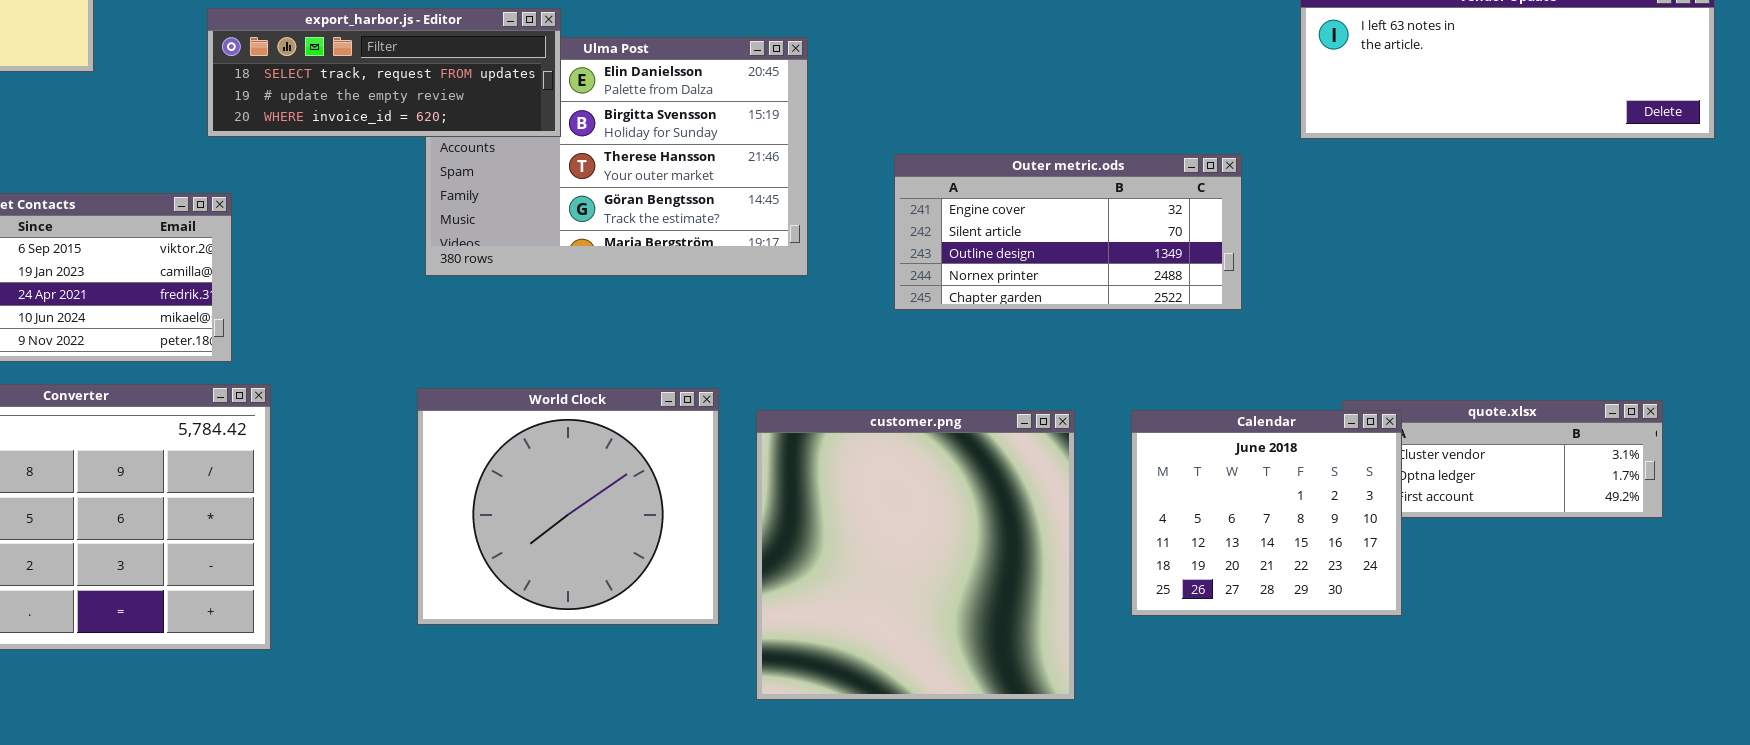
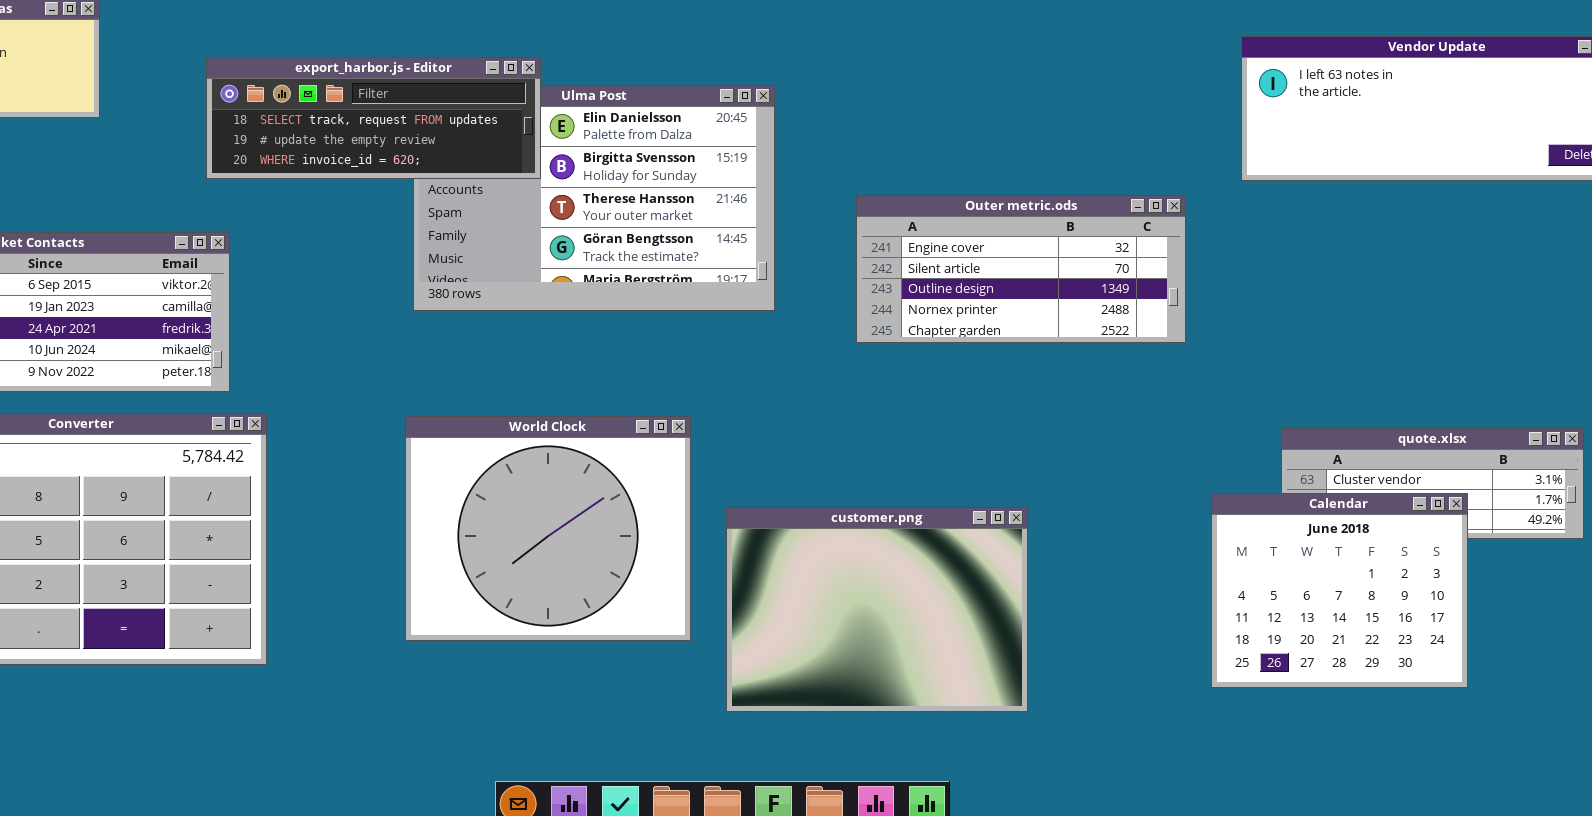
customer.png: [756,410,1075,700] -> [726,507,1028,712], resized
Calendar: [1131,410,1402,616] -> [1211,493,1468,688], moved

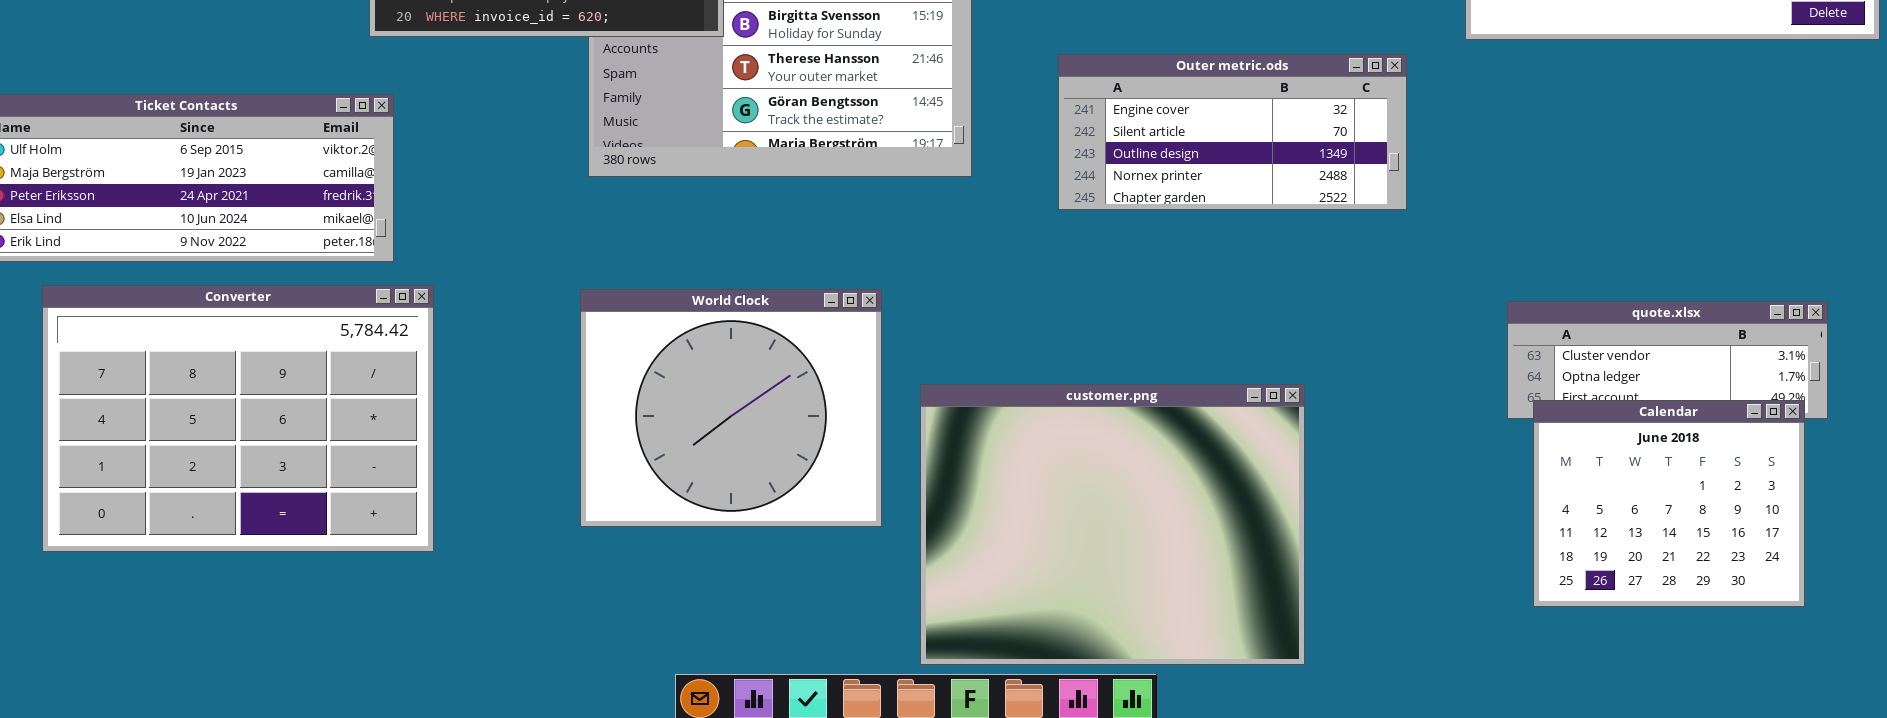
Calendar: [1211,493,1468,688] -> [1533,400,1805,607], moved
customer.png: [726,507,1028,712] -> [920,384,1305,665], resized

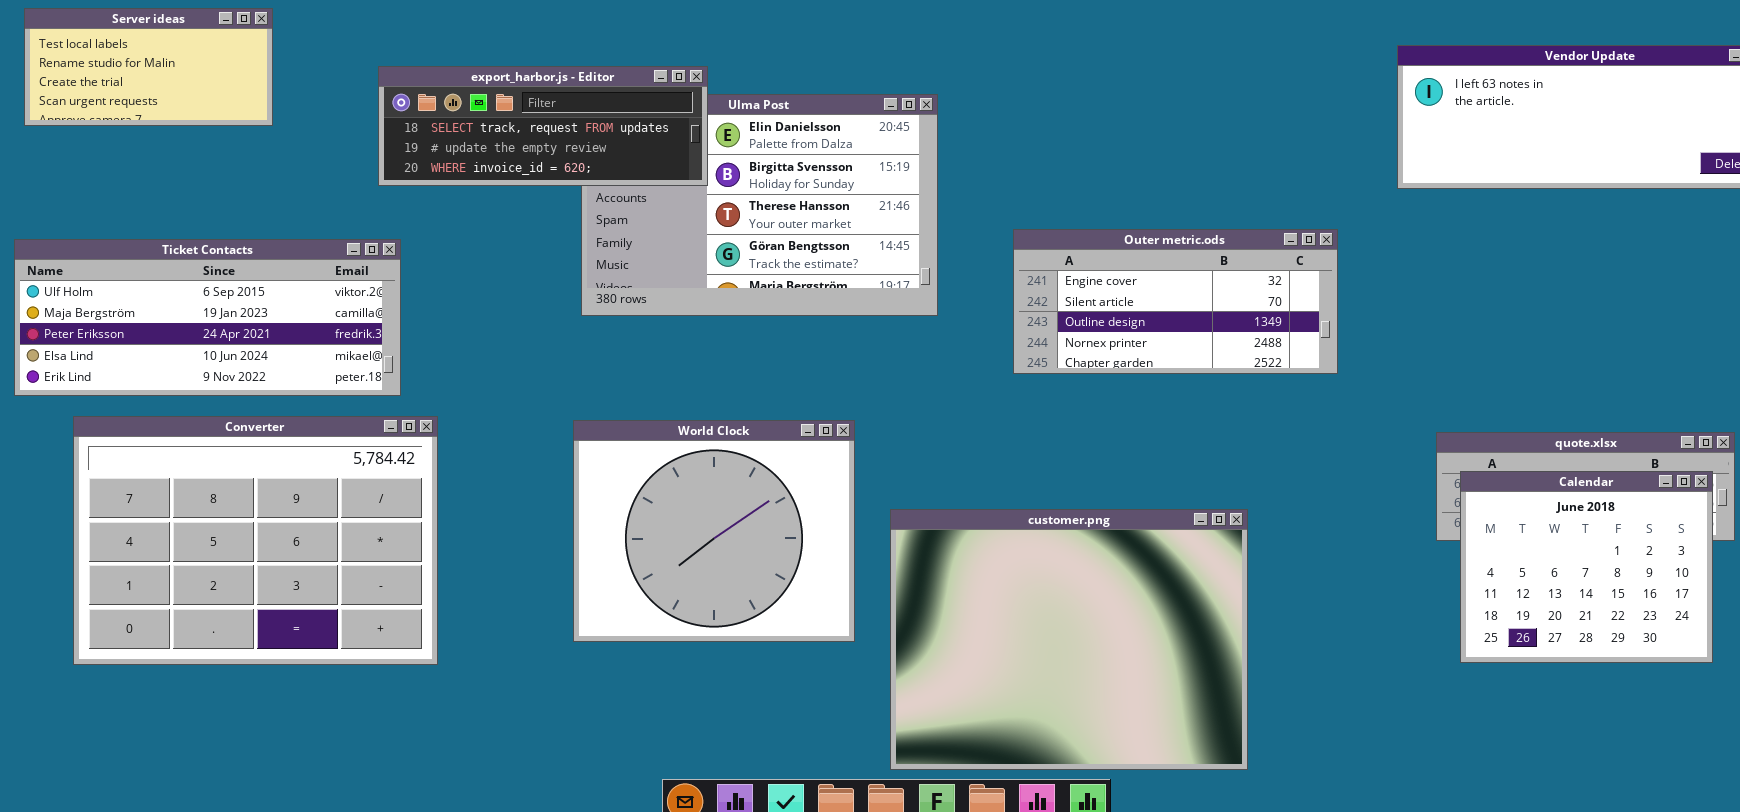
Outer metric.ods: [1058,54,1407,210] -> [1013,229,1338,374], moved
Calendar: [1533,400,1805,607] -> [1460,471,1713,663], moved

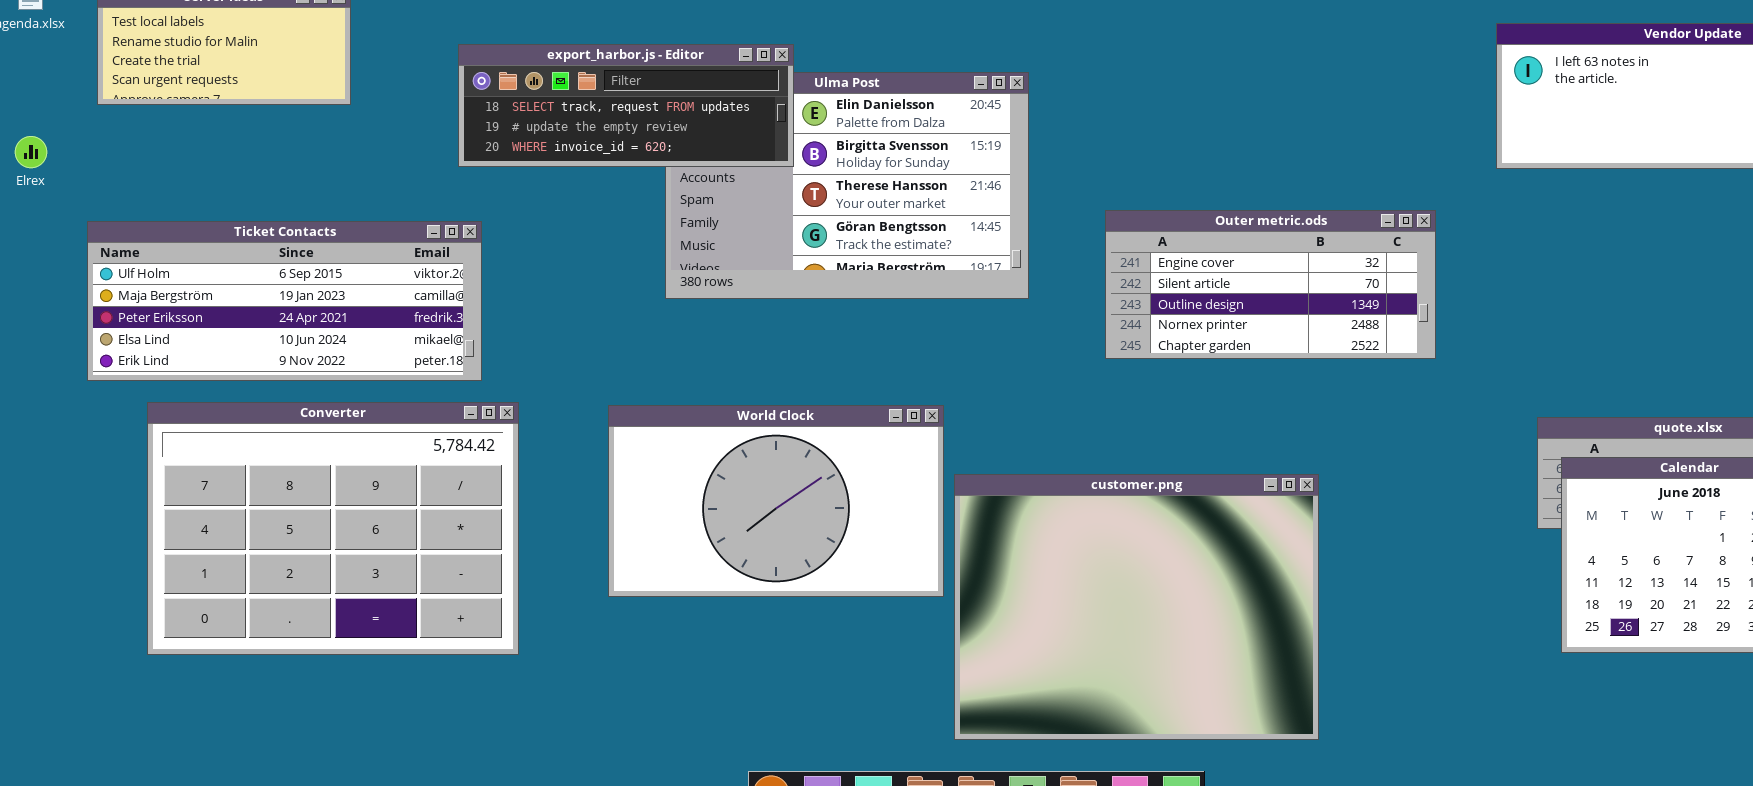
World Clock: [573,420,855,642] -> [608,405,944,597], resized
customer.png: [890,509,1248,770] -> [954,474,1319,740], moved

